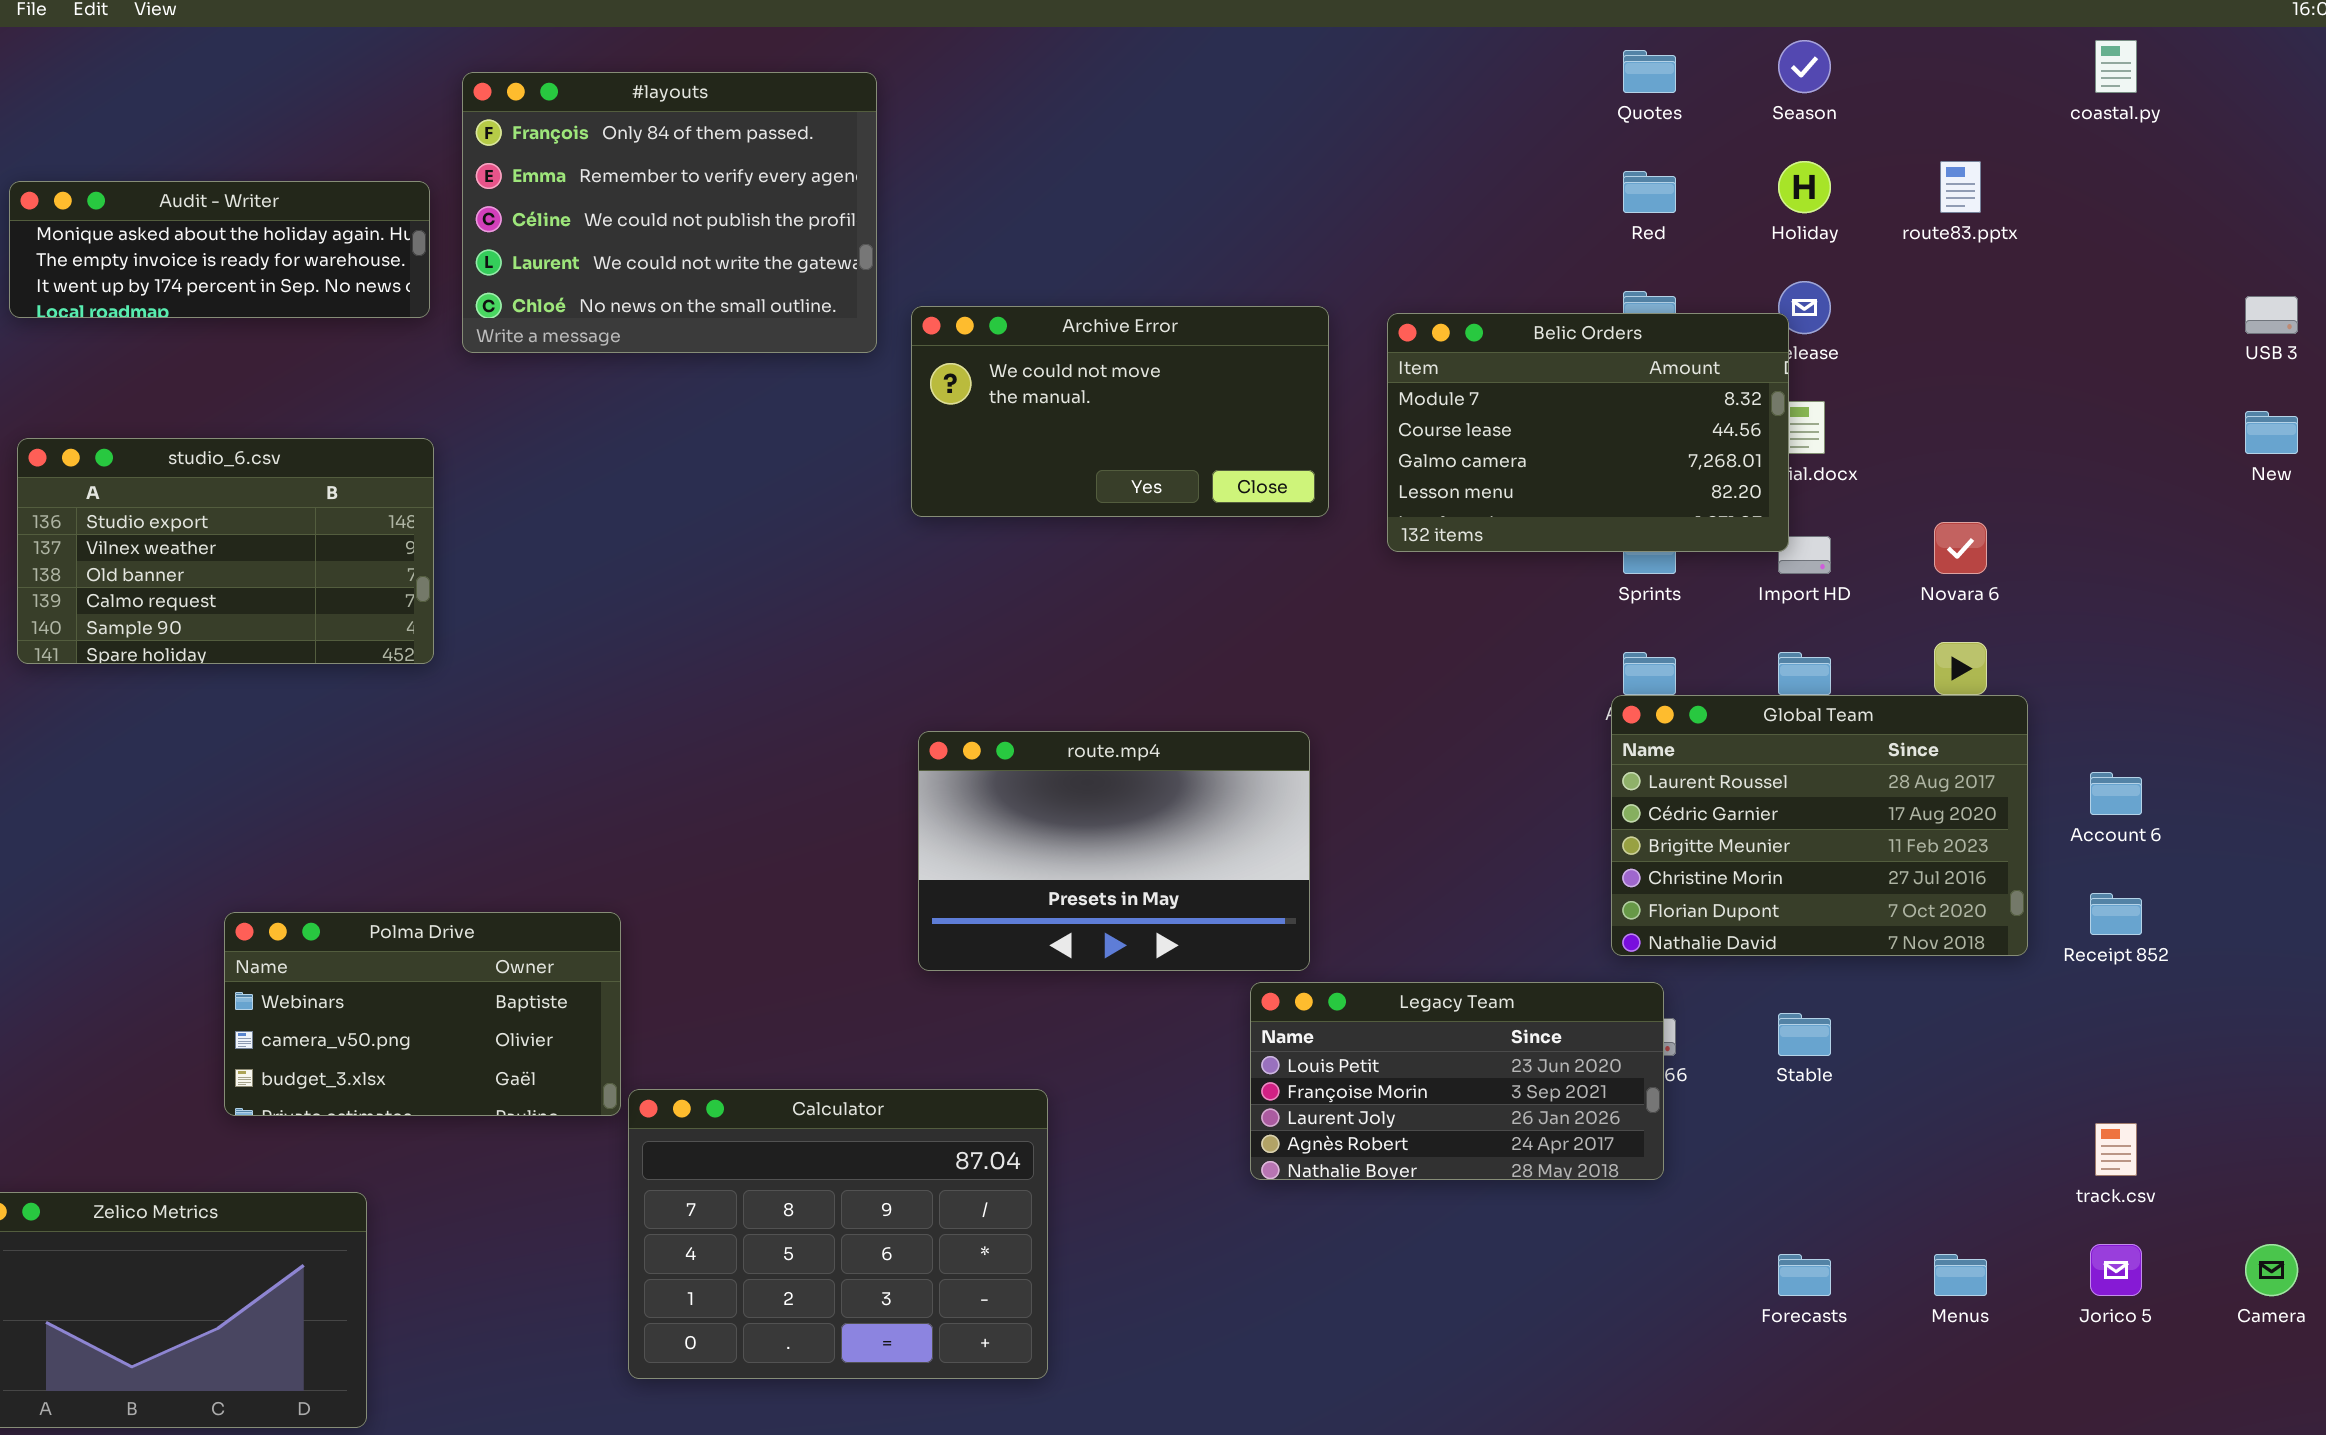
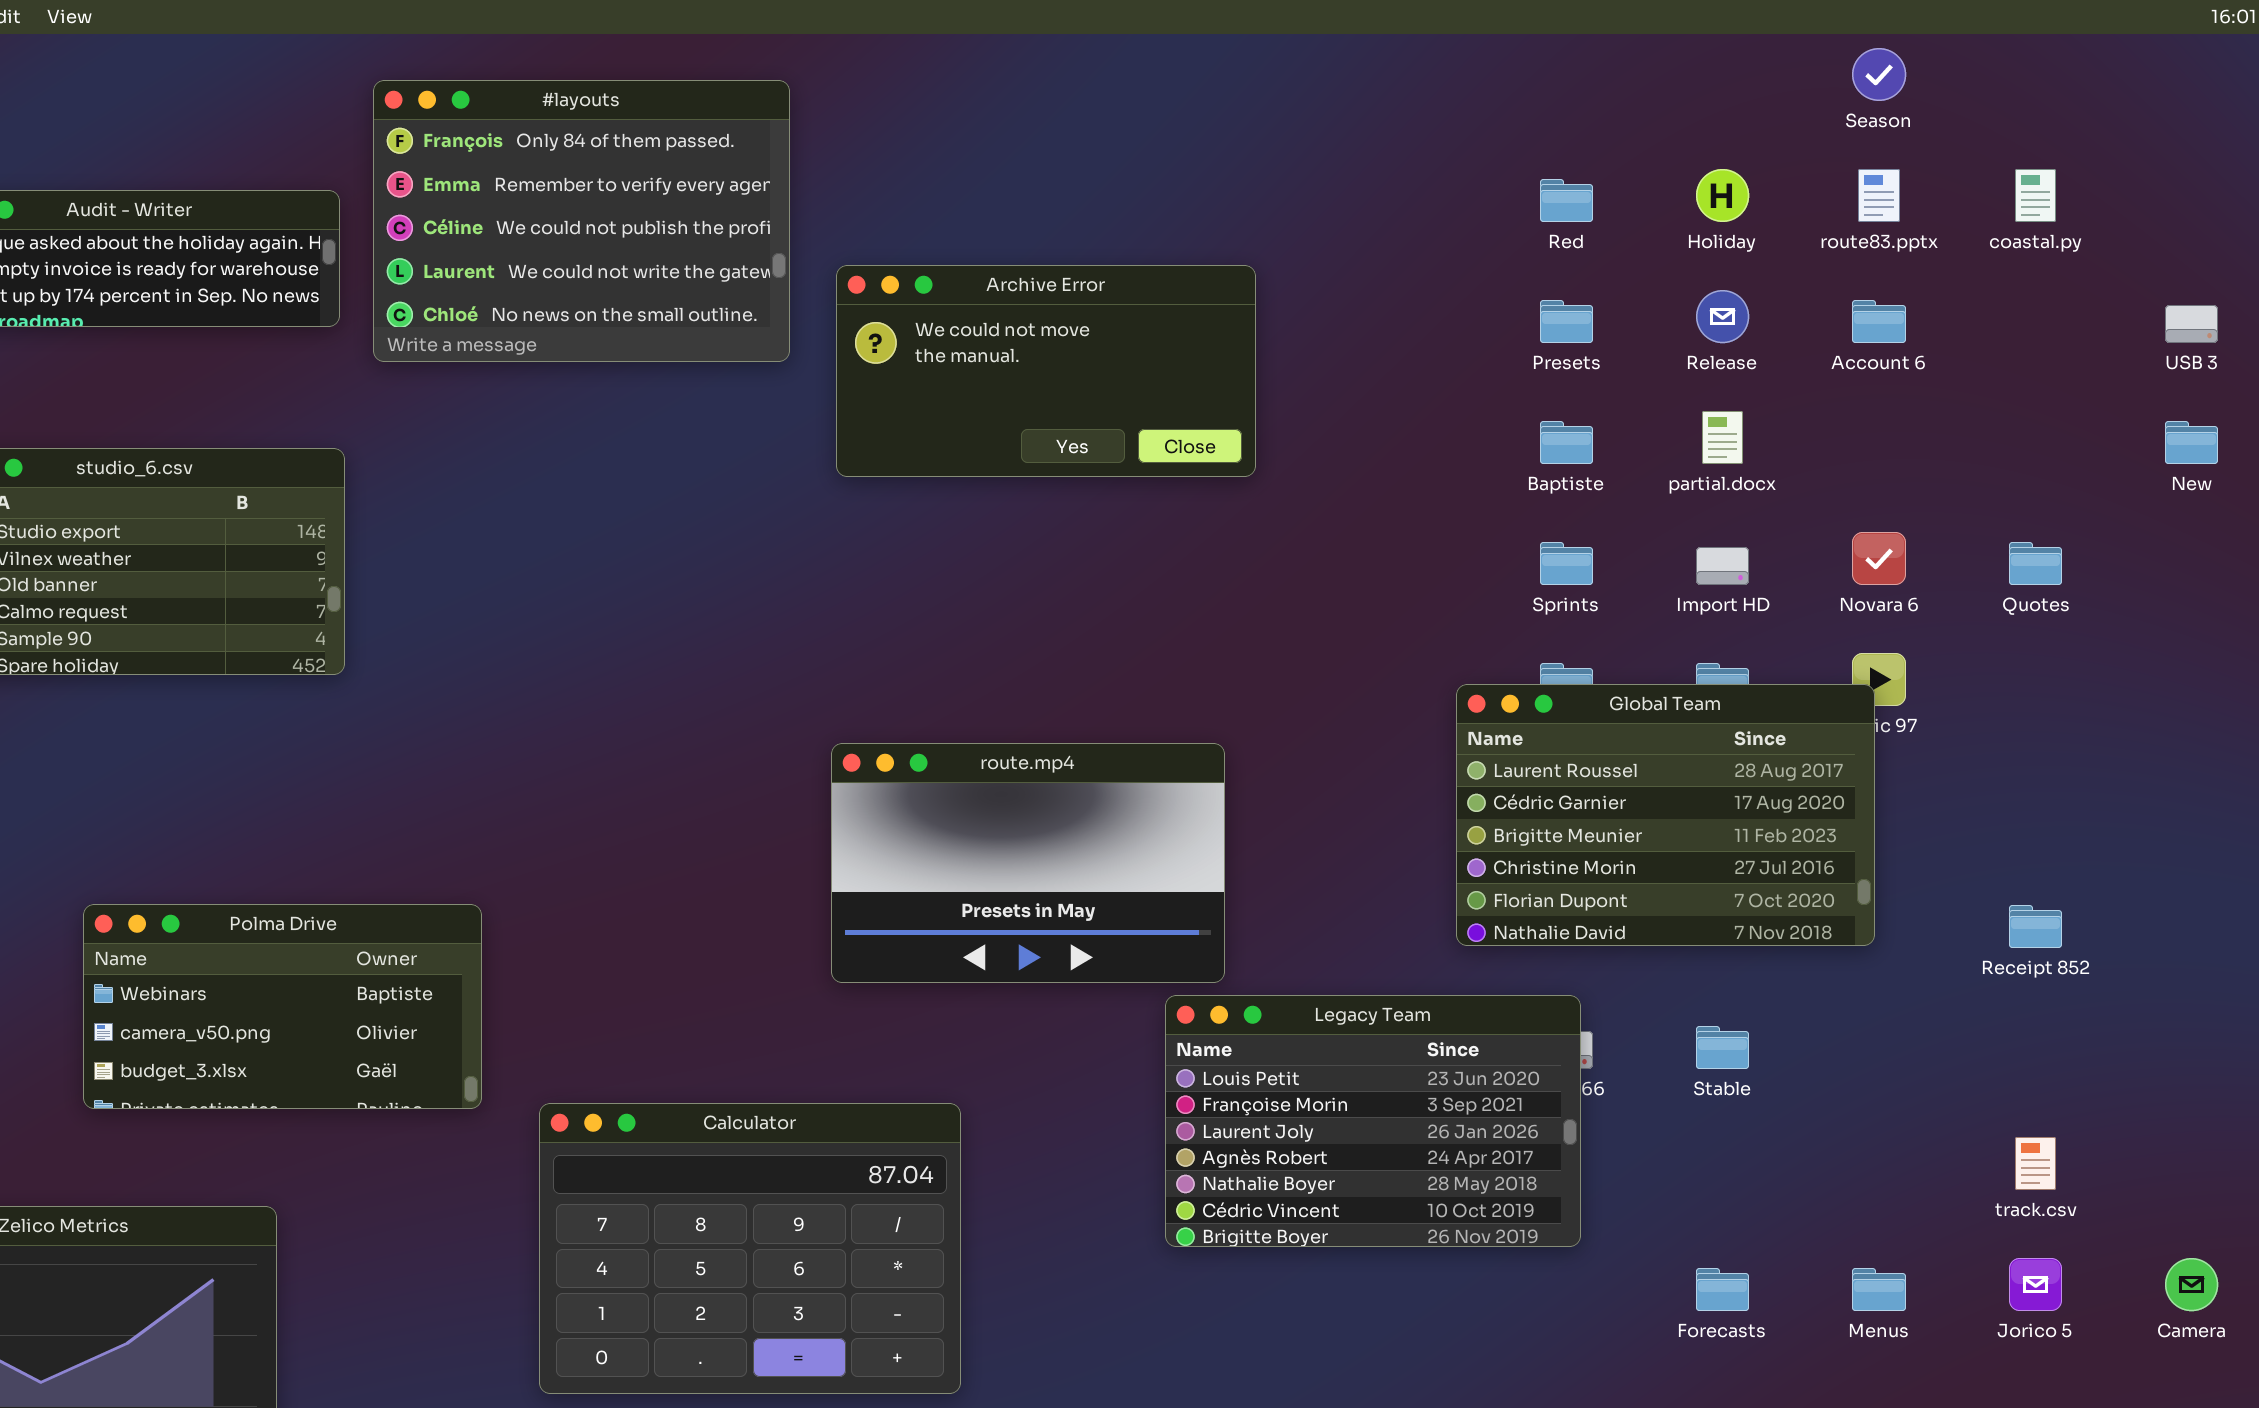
Season: [1778,40,1831,93] -> [1852,48,1906,101], moved
coastal.py: [2095,40,2137,93] -> [2015,169,2056,222], moved
Quotes: [1623,50,1676,93] -> [2009,542,2062,585], moved
Archive Error: [911,306,1329,517] -> [836,265,1256,477], moved
Belic Orders: [1387,313,1789,552] -> none, closed
Global Team: [1611,695,2028,956] -> [1456,684,1875,946], moved
Account 6: [2090,772,2142,815] -> [1852,300,1906,343], moved
Polma Drive: [224,912,621,1116] -> [83,904,482,1109], moved
Legacy Team: [1250,982,1664,1180] -> [1165,995,1581,1247], resized

